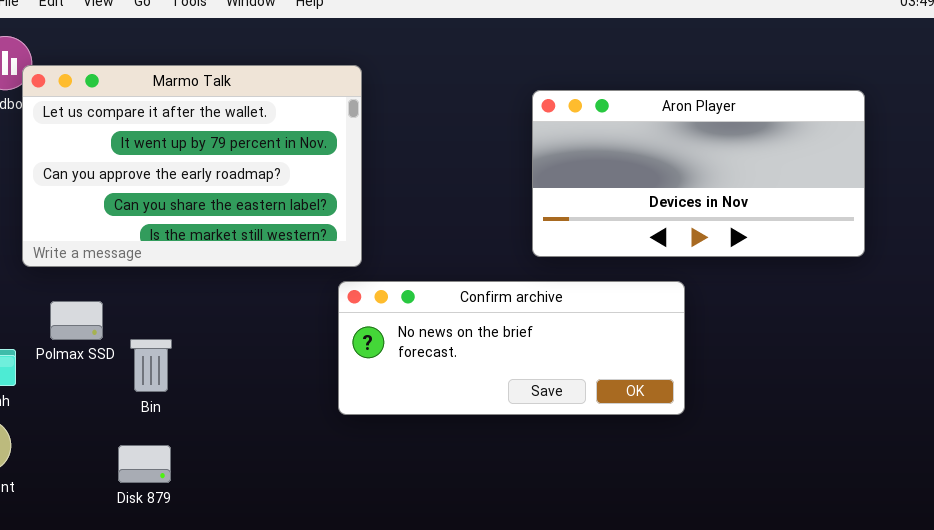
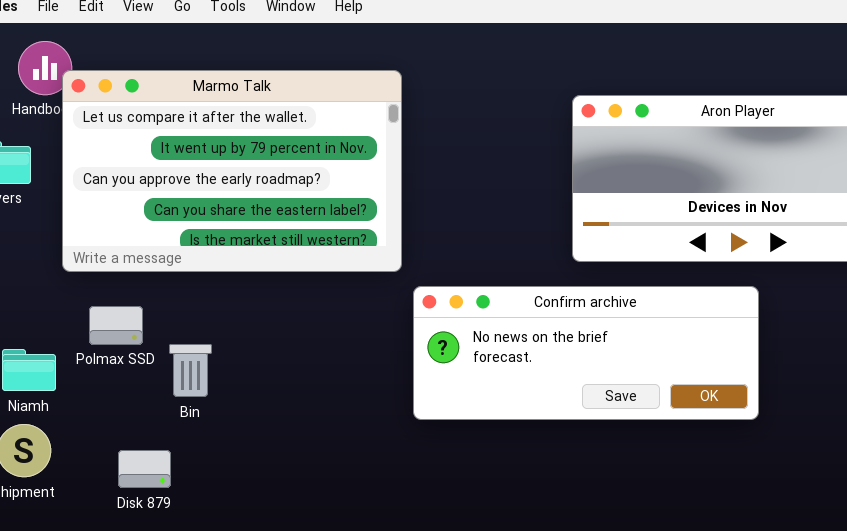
Confirm archive: [338,281,685,415] -> [413,286,759,420], moved
Disk 879: [118,445,171,483] -> [118,450,171,488], moved

